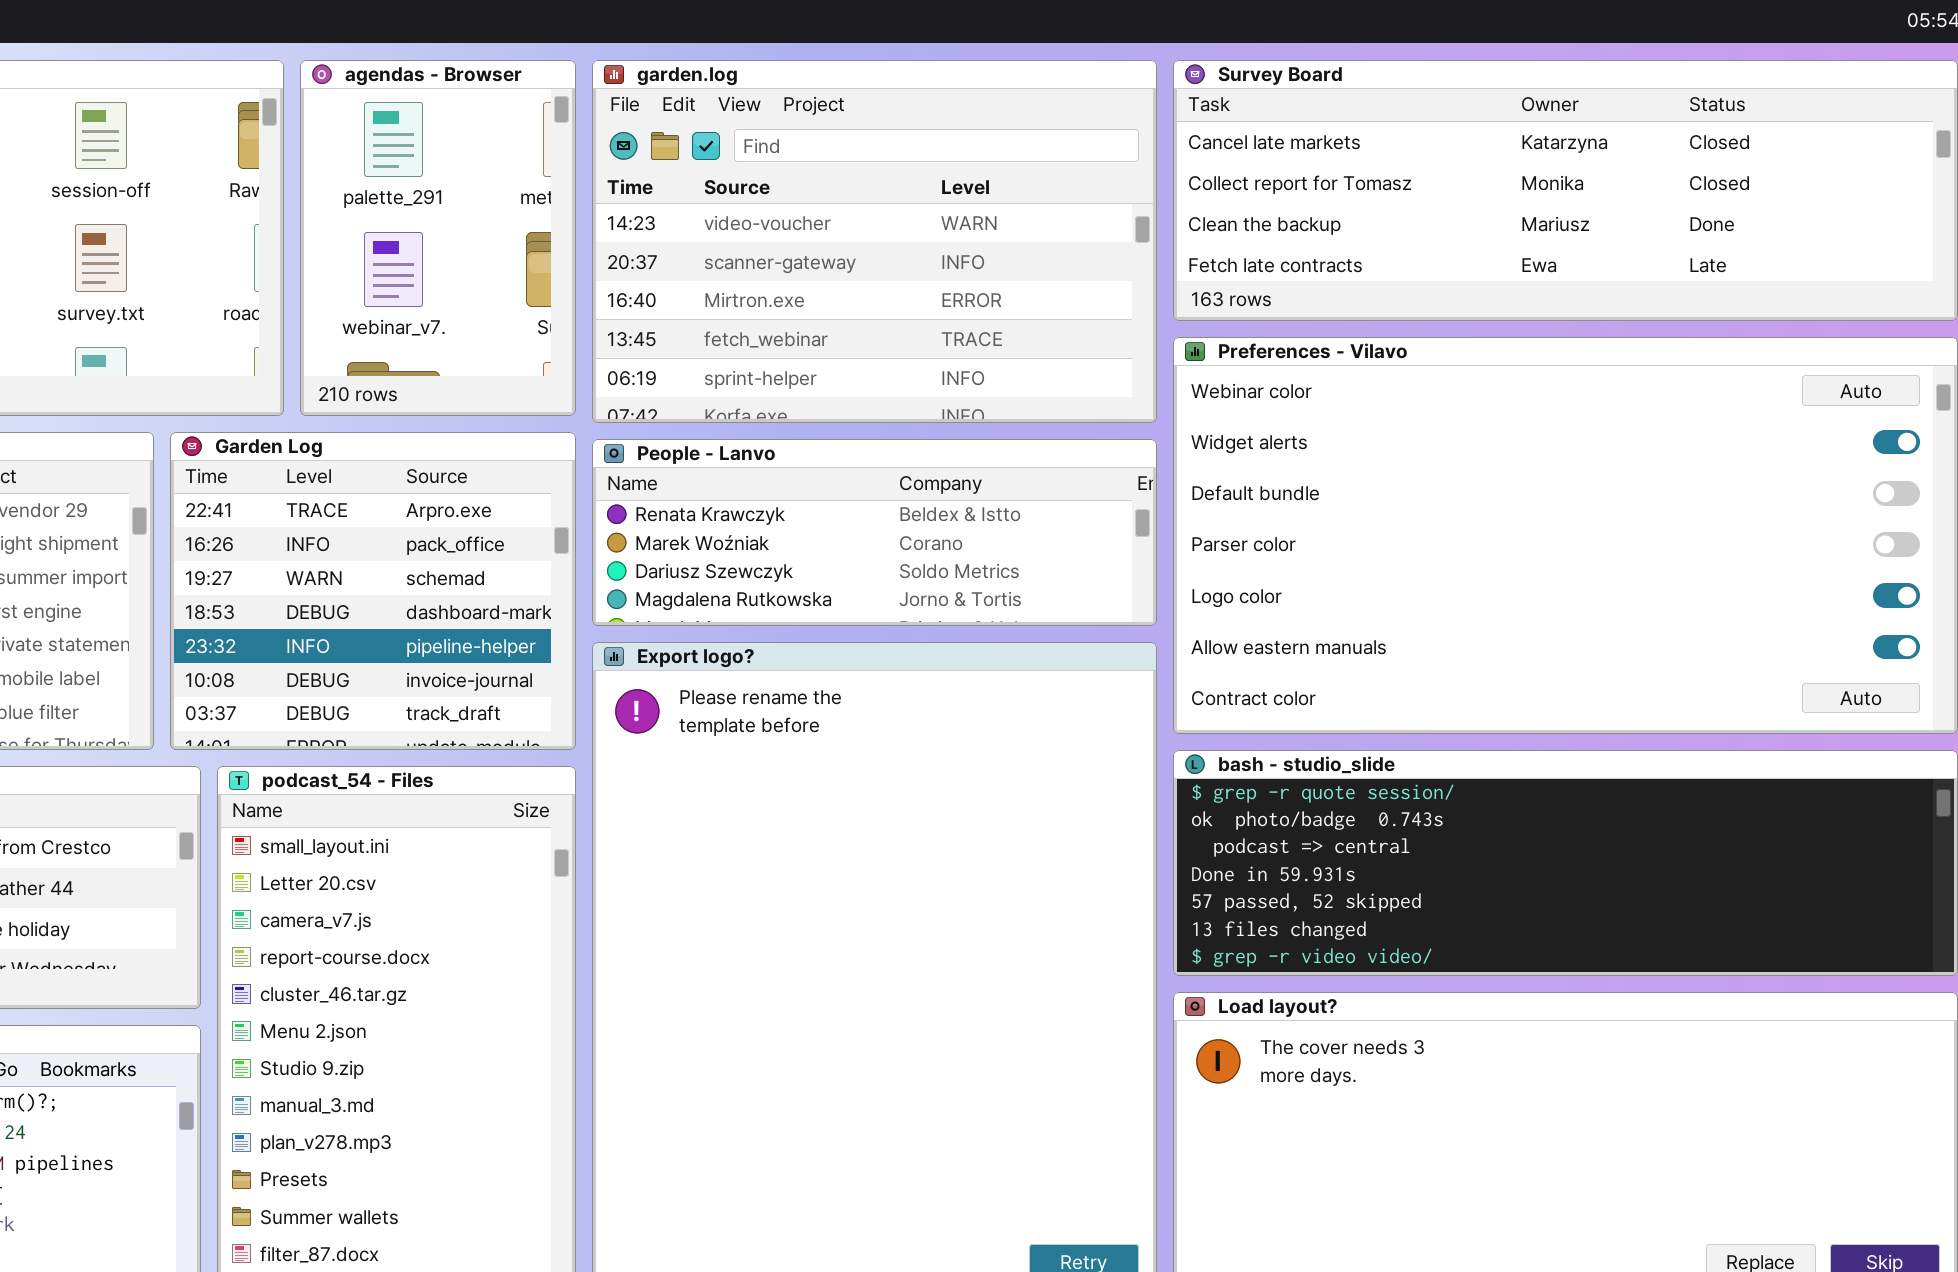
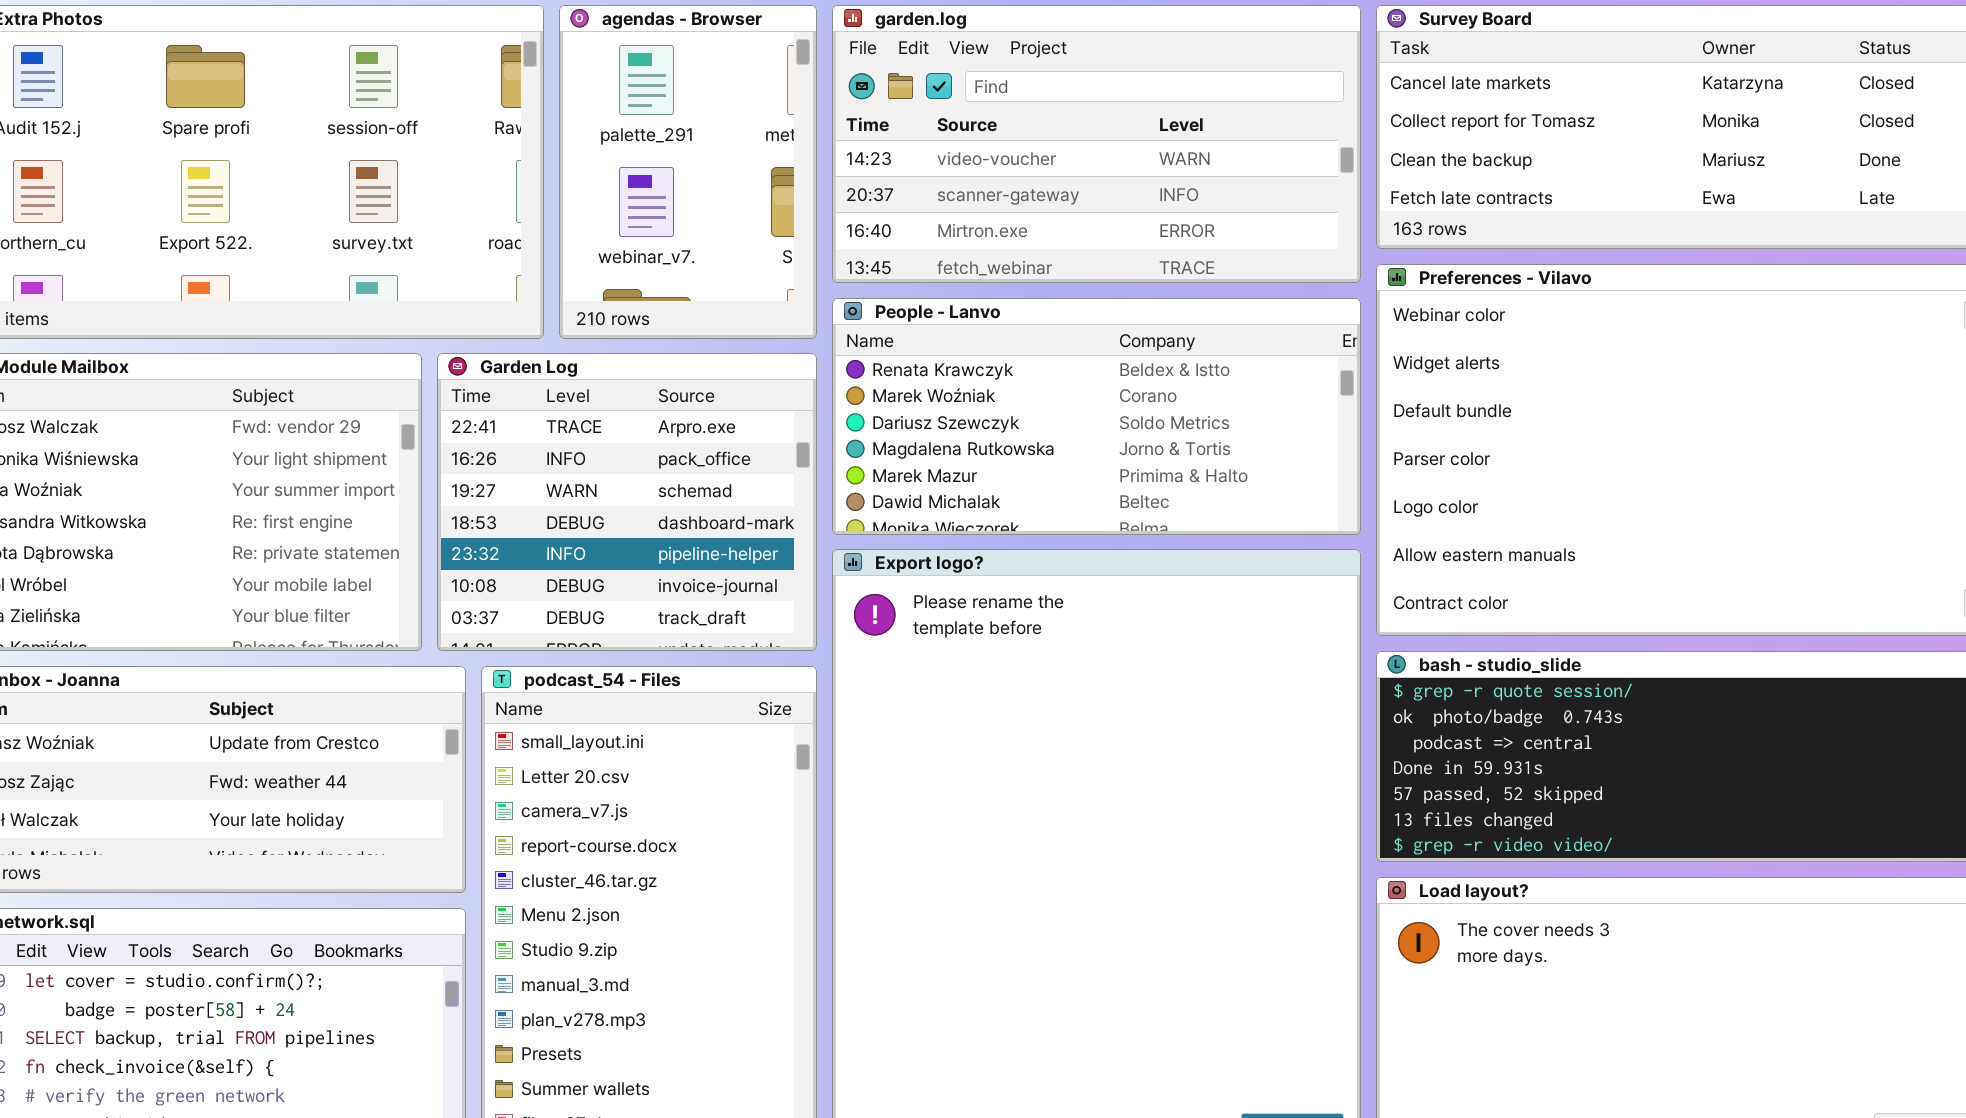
garden.log: [592,60,1157,423] -> [832,5,1361,283], resized
People - Lanvo: [592,439,1157,626] -> [832,298,1361,535], resized

